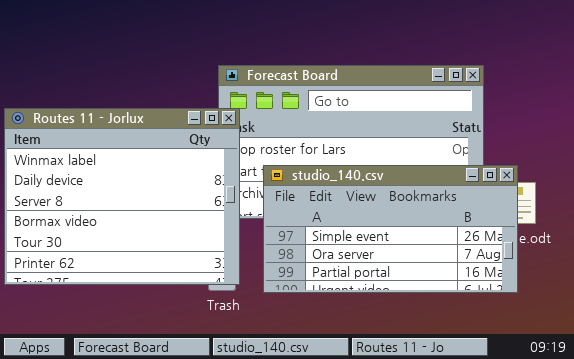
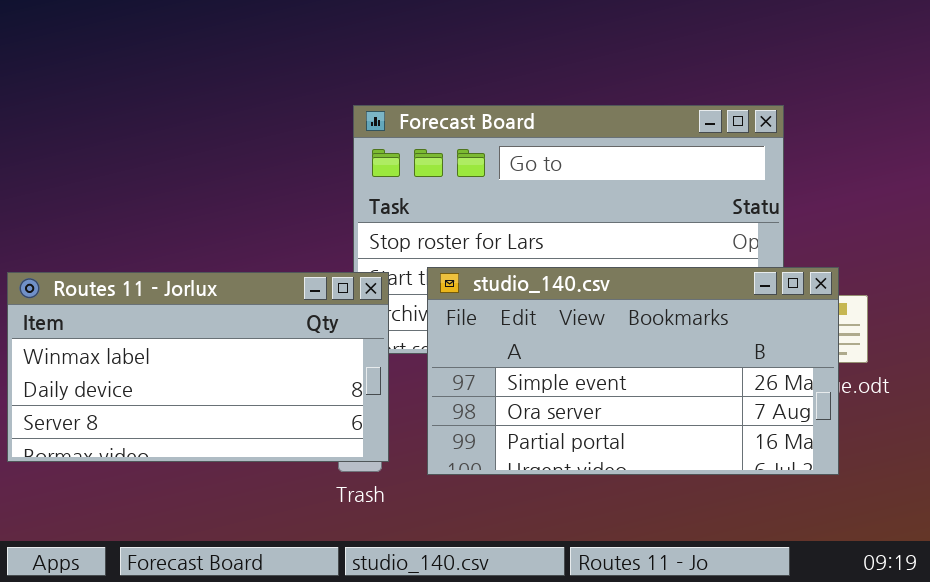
Routes 11 - Jorlux: [4,108,240,285] -> [7,272,389,462], resized

